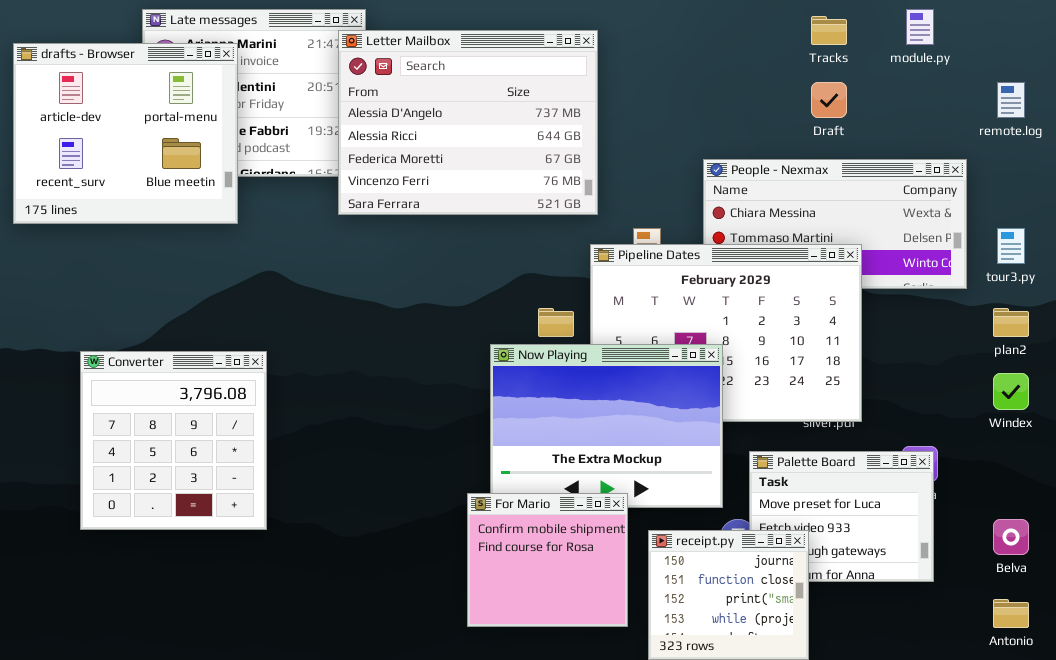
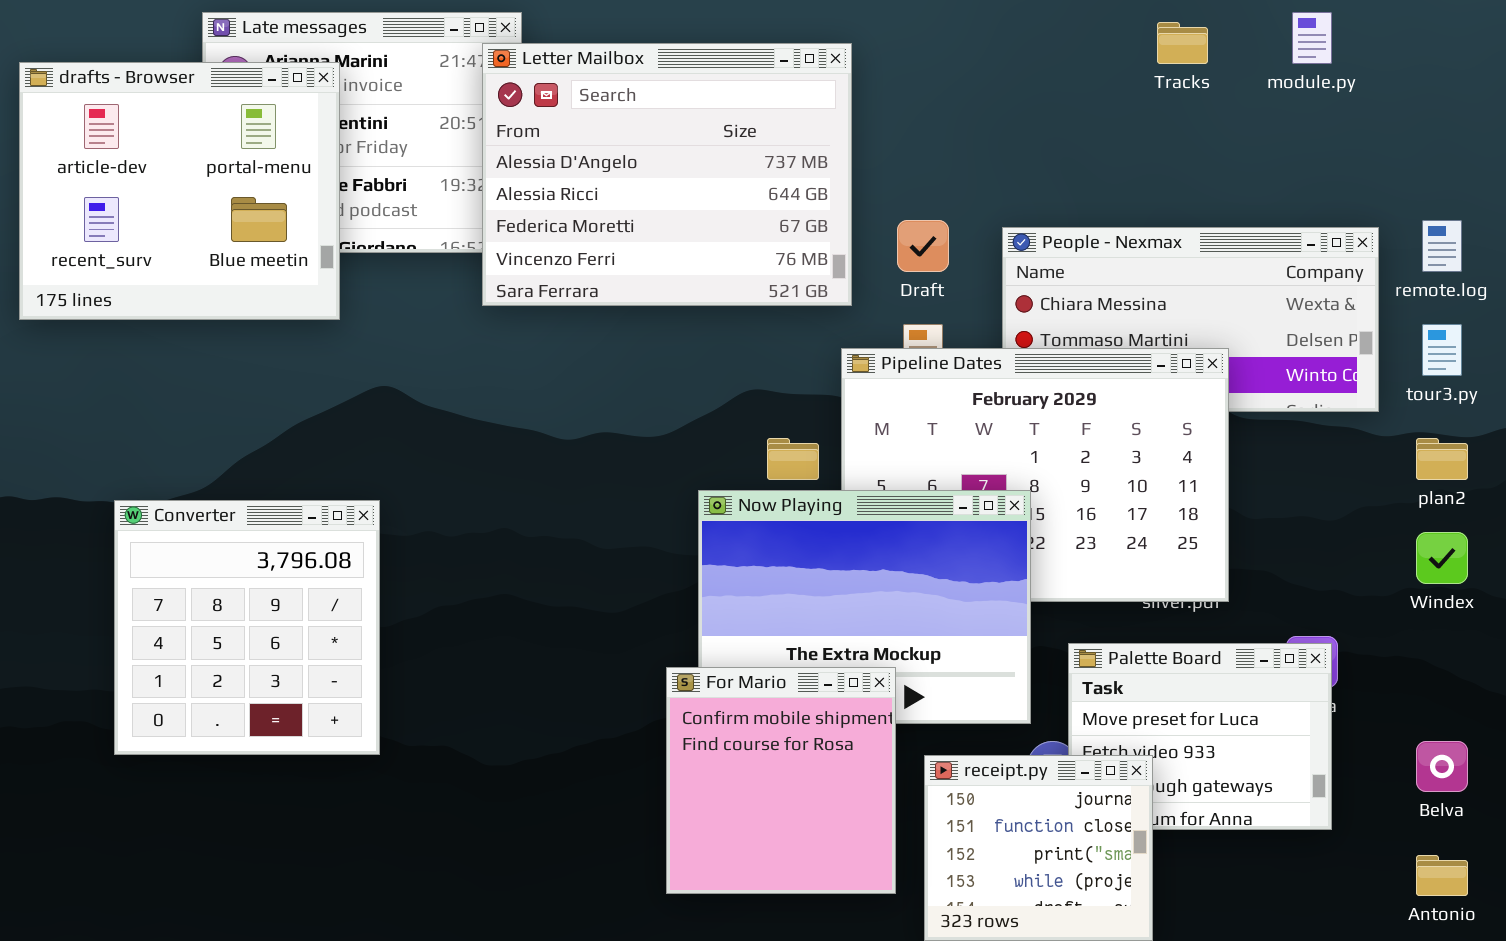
Draft: [811,82,847,118] -> [897,220,949,272], moved
remote.log: [997,82,1025,118] -> [1422,220,1462,272], moved
For Mario: [467,493,628,627] -> [666,667,896,894], resized

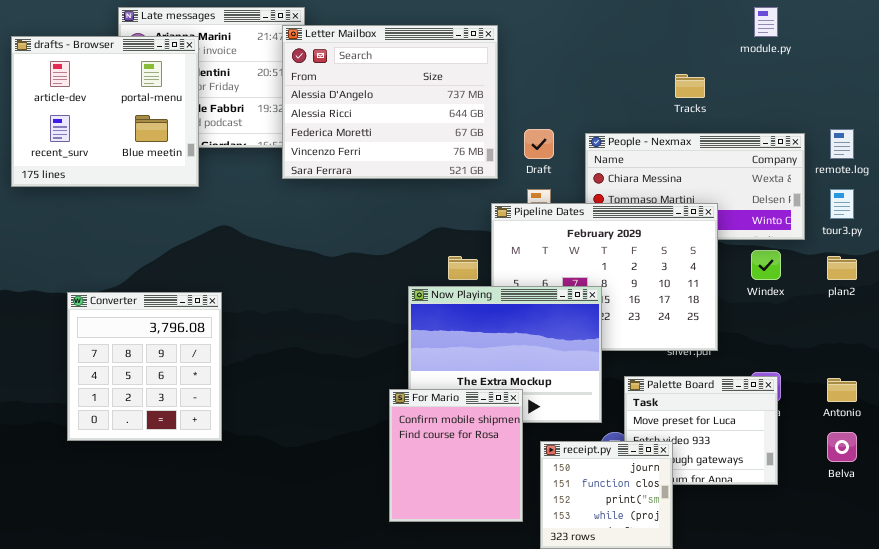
Tracks: [1157,22,1208,64] -> [675,74,705,98], moved
Windex: [1416,532,1468,584] -> [751,250,781,280], moved
Antonio: [1416,855,1468,896] -> [827,378,857,402], moved

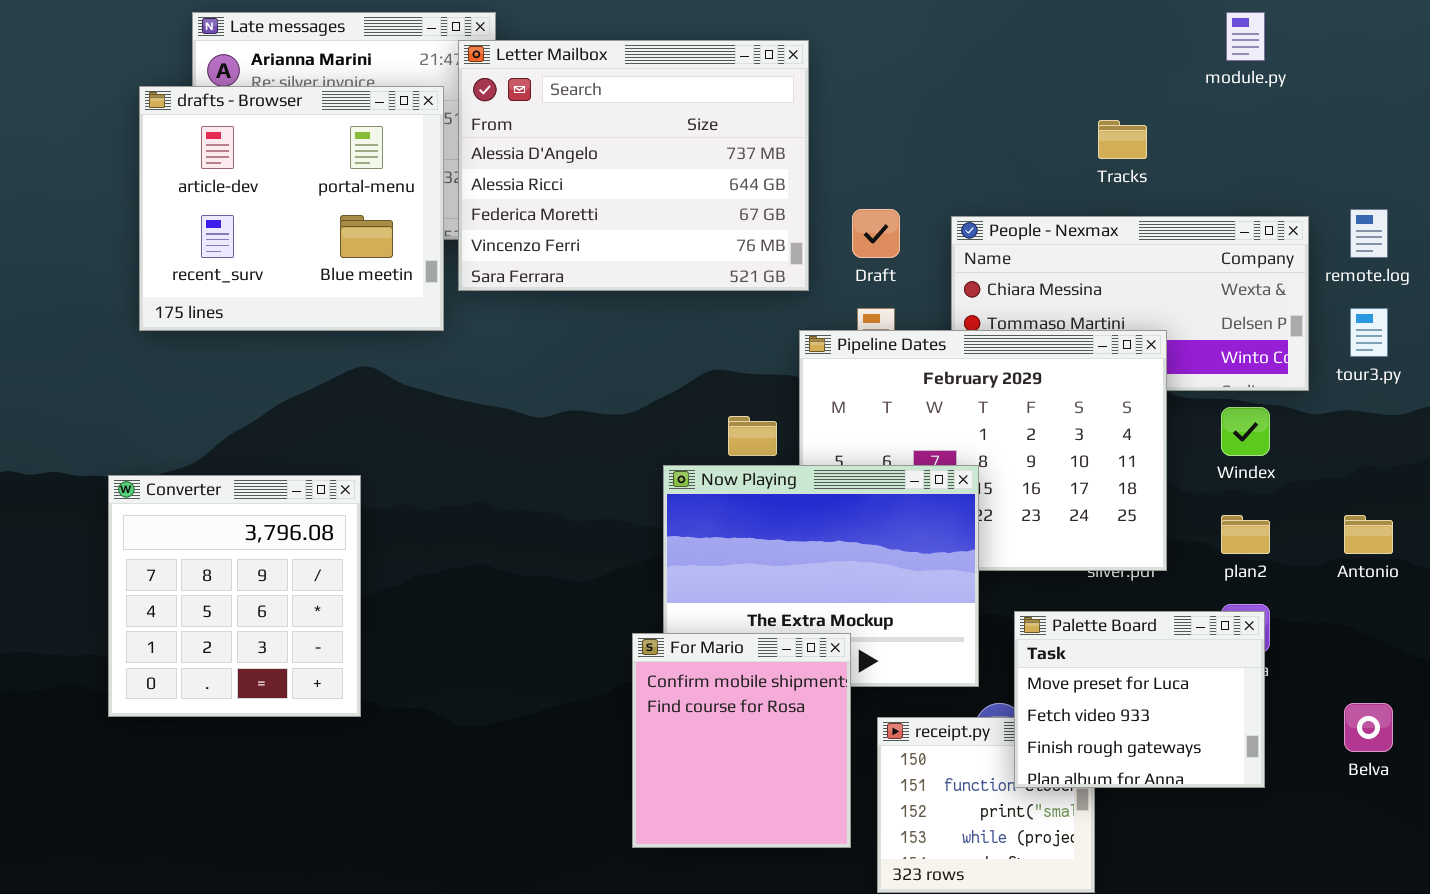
drafts - Browser: [11,36,199,187] -> [139,86,444,331], moved
plan2: [827,256,857,280] -> [1221,515,1270,554], moved
Palette Board: [624,376,778,485] -> [1014,611,1265,788], raised
Antonio: [827,378,857,402] -> [1344,515,1393,554], moved

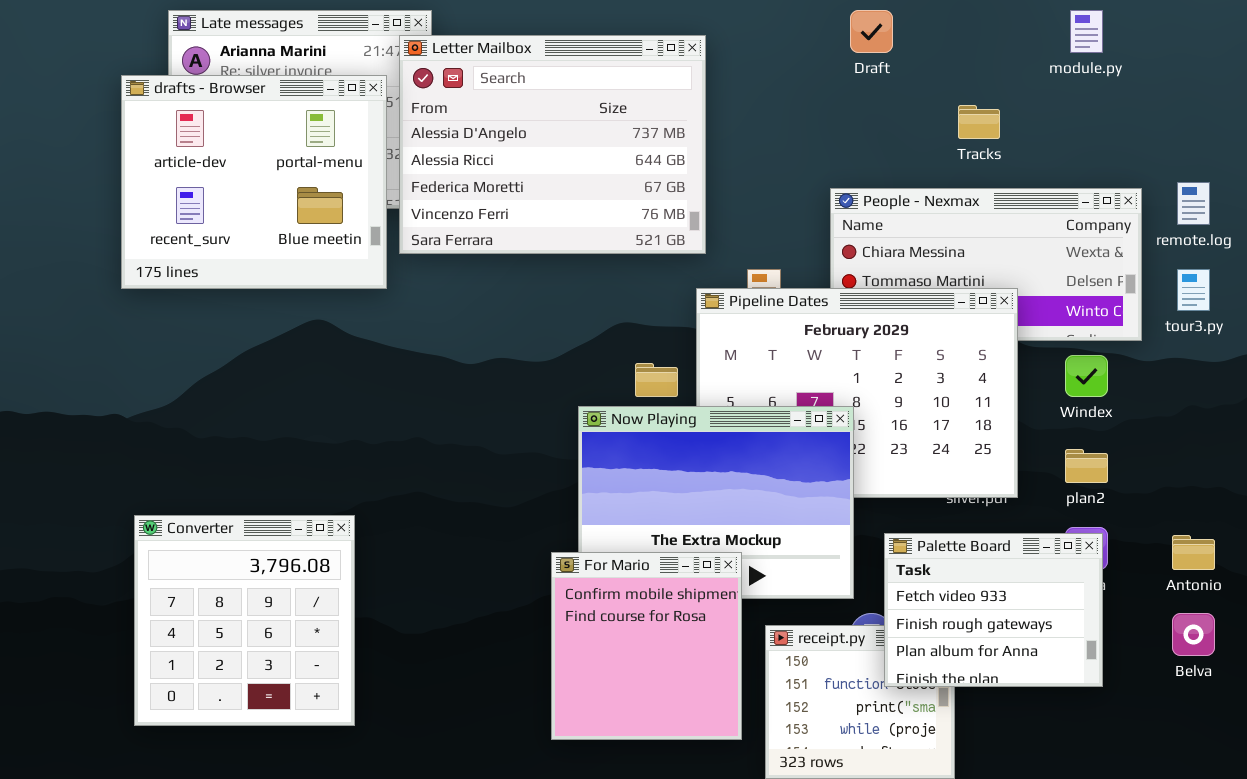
Draft: [852,209,900,258] -> [850,10,893,53], moved
Converter: [108,475,361,717] -> [134,515,355,726], moved
Antonio: [1344,515,1393,554] -> [1172,535,1215,570], moved
Palette Board: [1014,611,1265,788] -> [884,533,1103,687], scrolled down 1 row

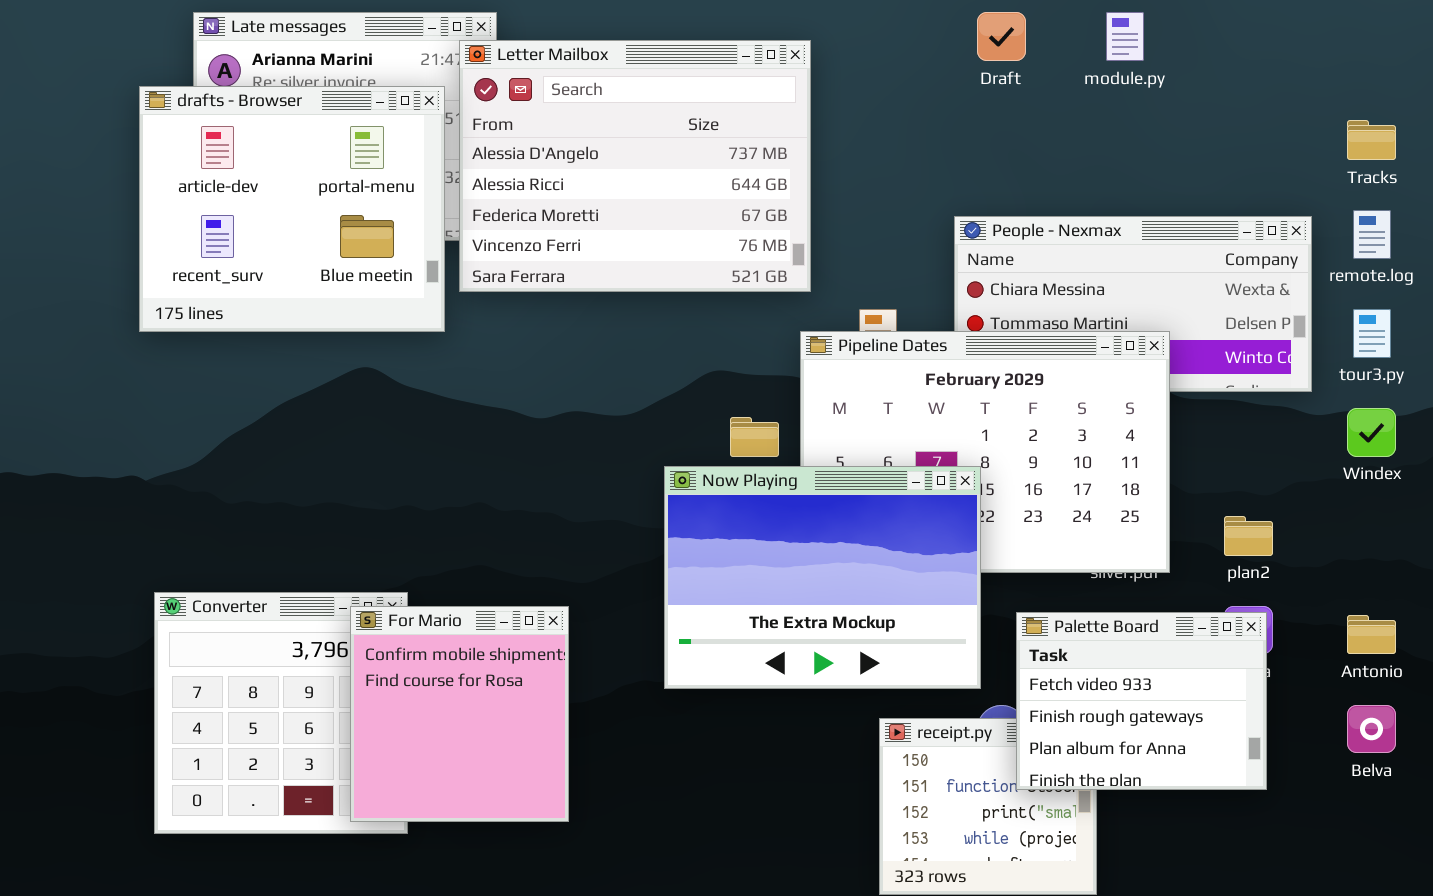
module.py: [1070,10,1103,53] -> [1106,12,1144,61], moved
Tracks: [958,105,1000,139] -> [1347,120,1396,160], moved
Windex: [1065,355,1108,397] -> [1347,408,1396,457], moved
For Mario: [551,552,742,740] -> [350,606,569,822], moved

